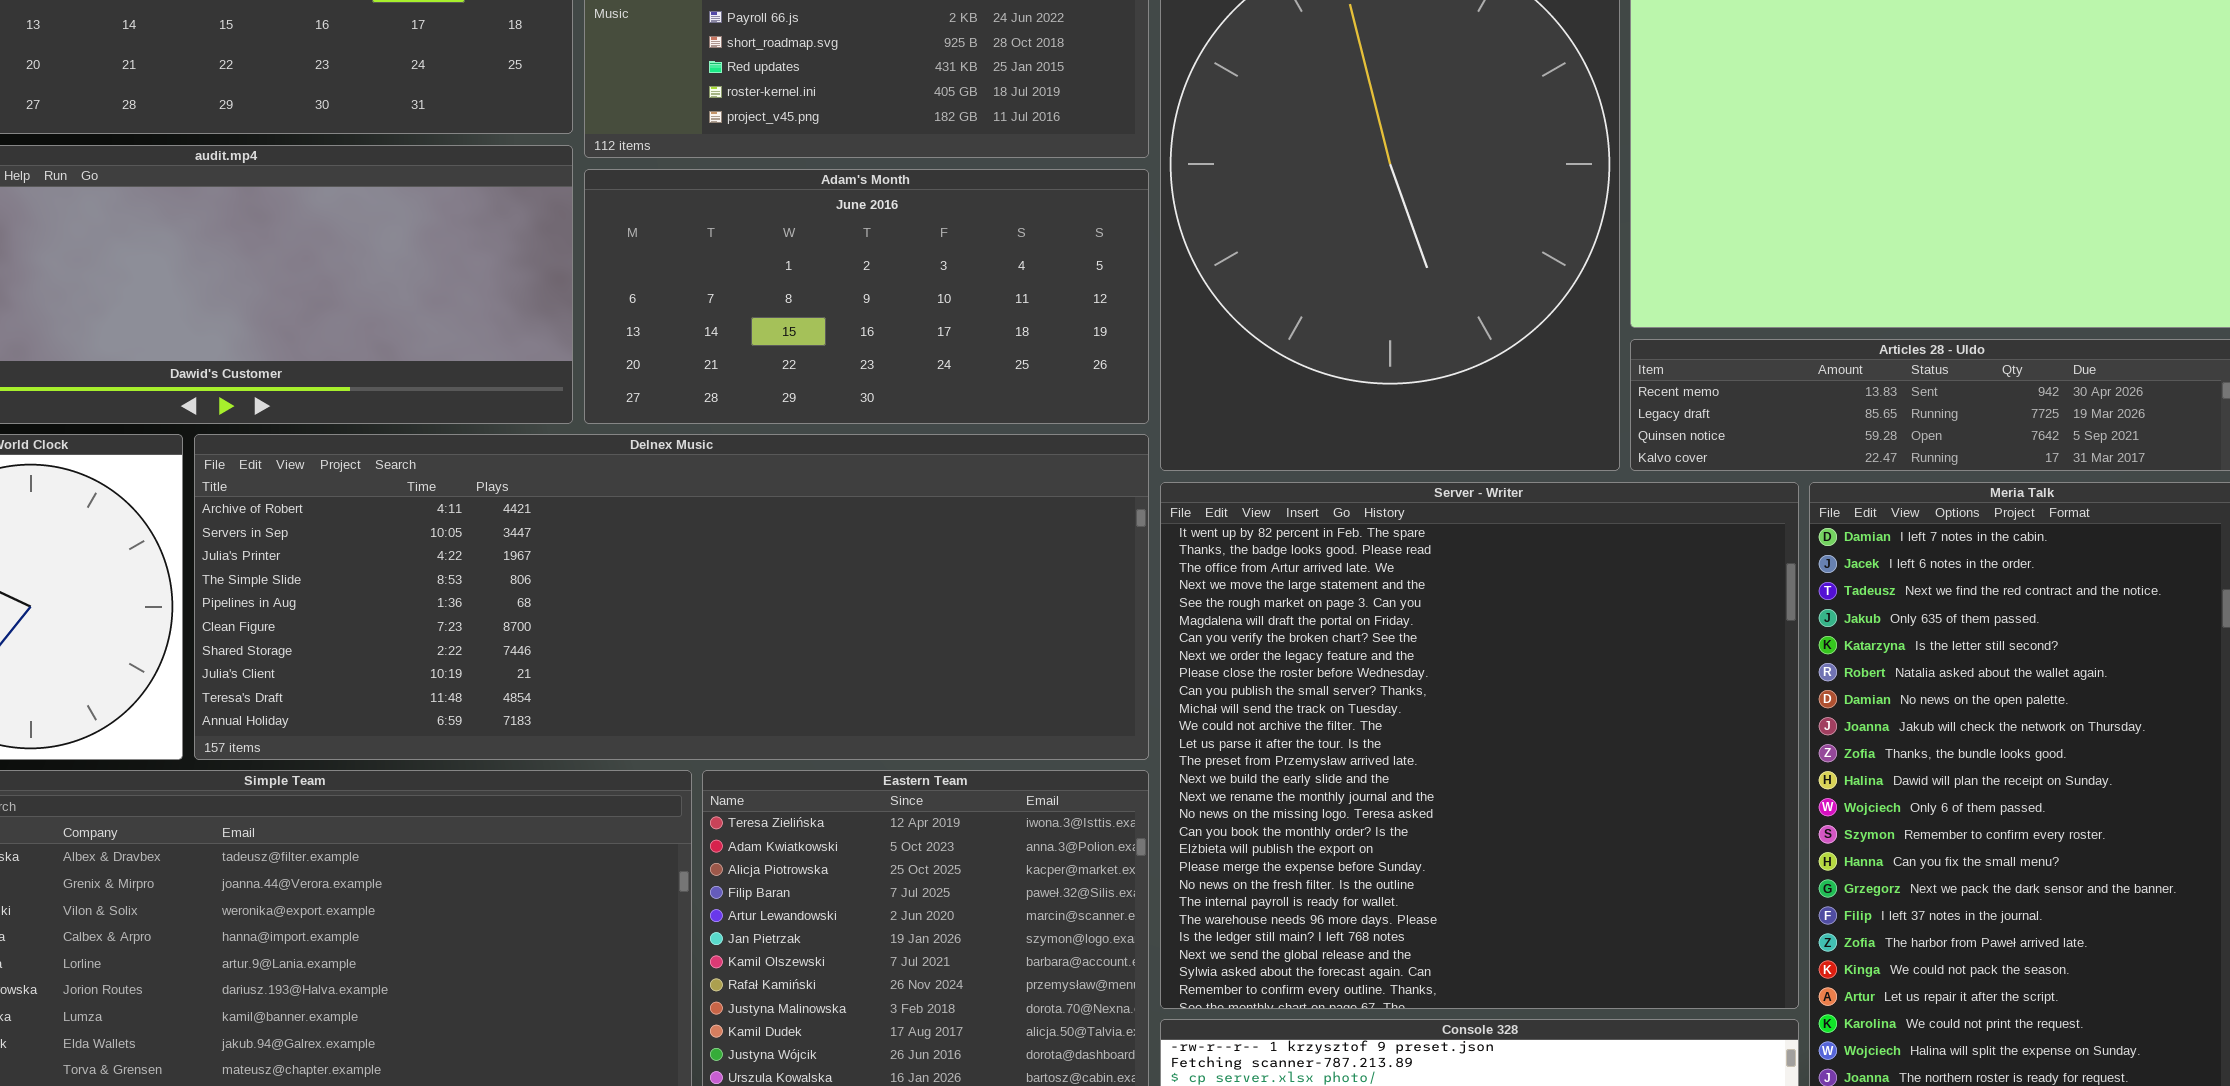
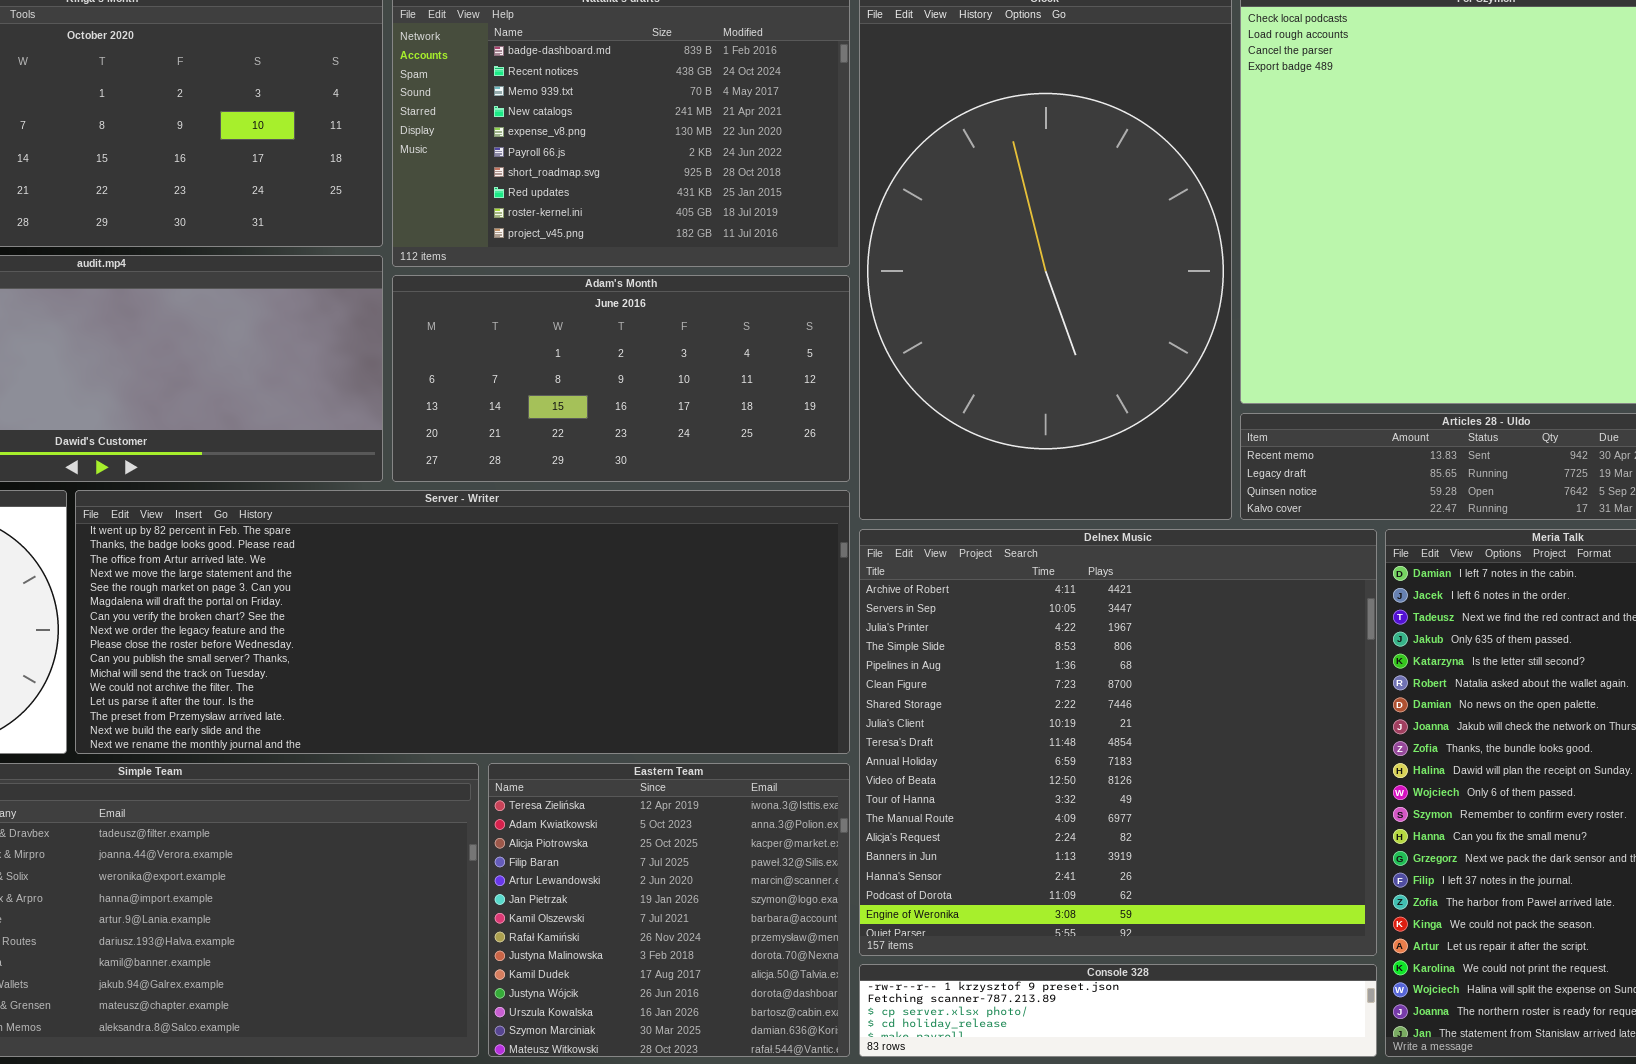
Delnex Music: [194,434,1149,760] -> [859,529,1377,956], moved, resized
Server - Writer: [1160,482,1799,1009] -> [75,490,850,754], moved, resized

